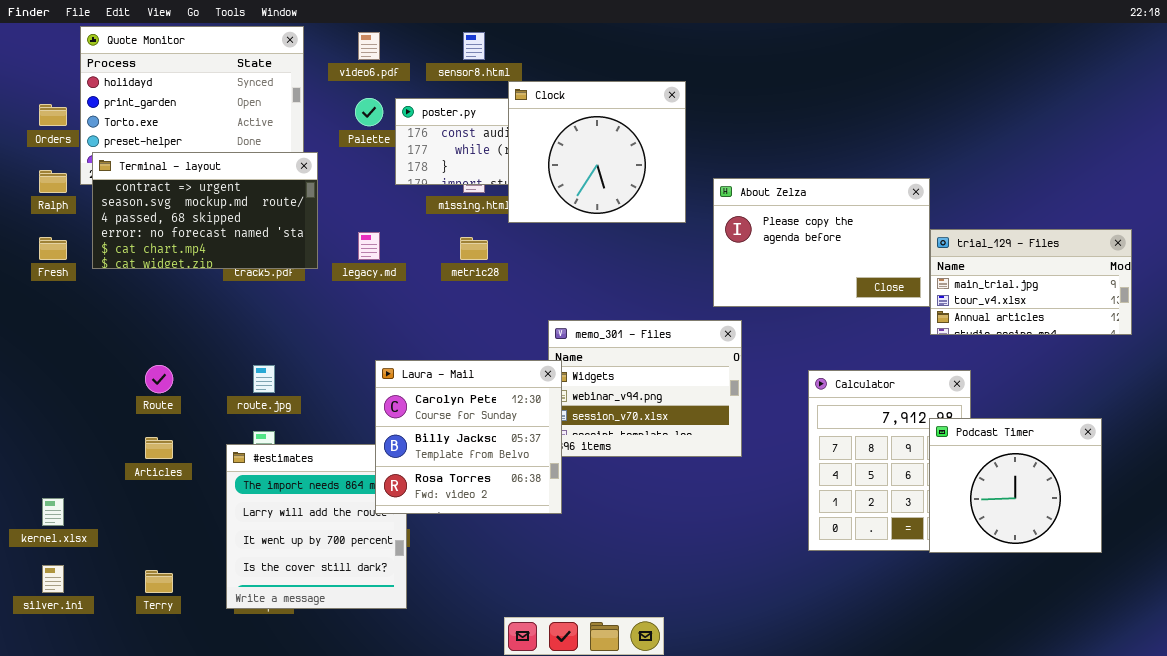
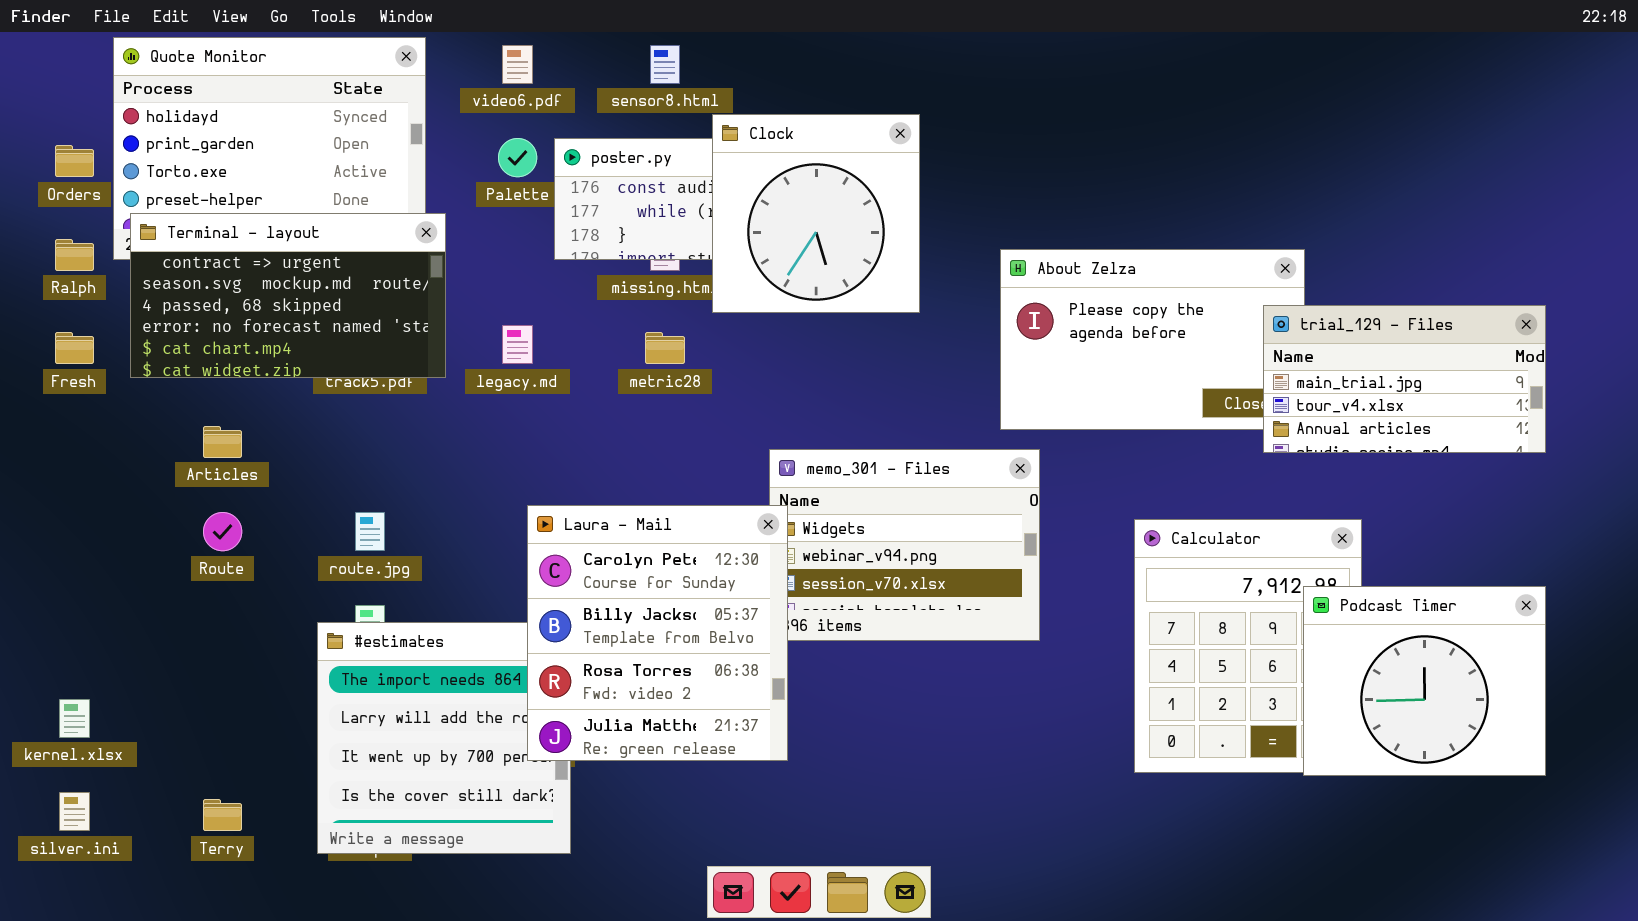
Clock: [508,81,686,223] -> [712,114,920,313], resized
trial_129 - Files: [930,229,1132,335] -> [1263,305,1546,453], moved
Laura - Mail: [375,360,562,514] -> [527,505,788,761], resized
Articles: [145,437,173,459] -> [203,426,242,458], moved

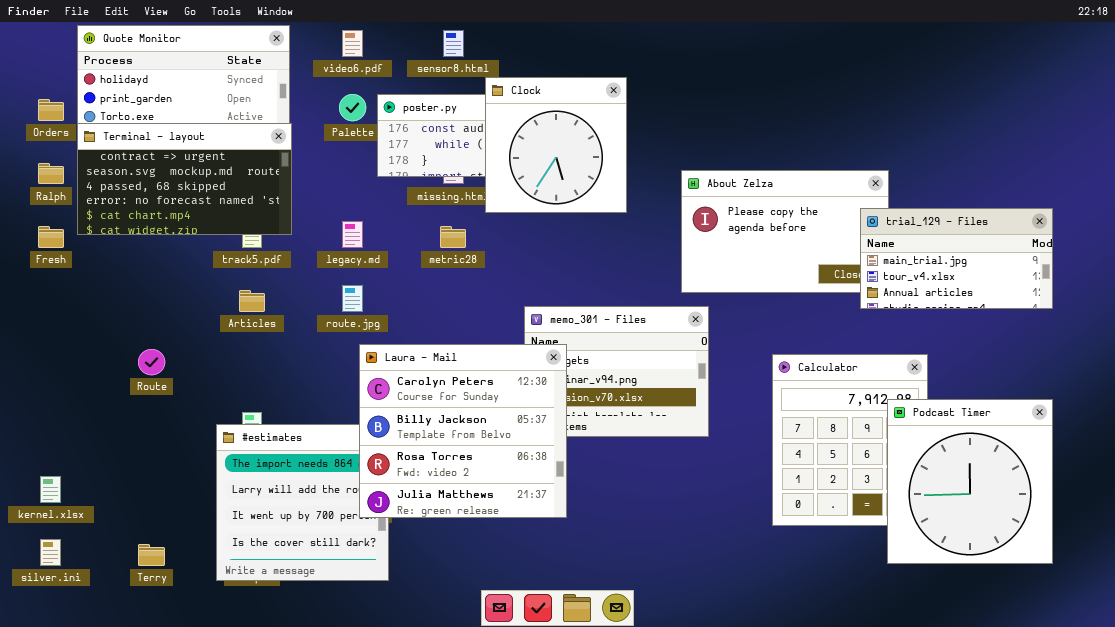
Terminal - layout: [130,213,446,378] -> [77,123,292,235], moved
Articles: [203,426,242,458] -> [239,290,265,312], moved
Laura - Mail: [527,505,788,761] -> [359,344,567,518], resized
route.jpg: [355,512,385,551] -> [342,285,363,312], moved
Podcast Timer: [1303,586,1546,776] -> [887,399,1053,564], resized

